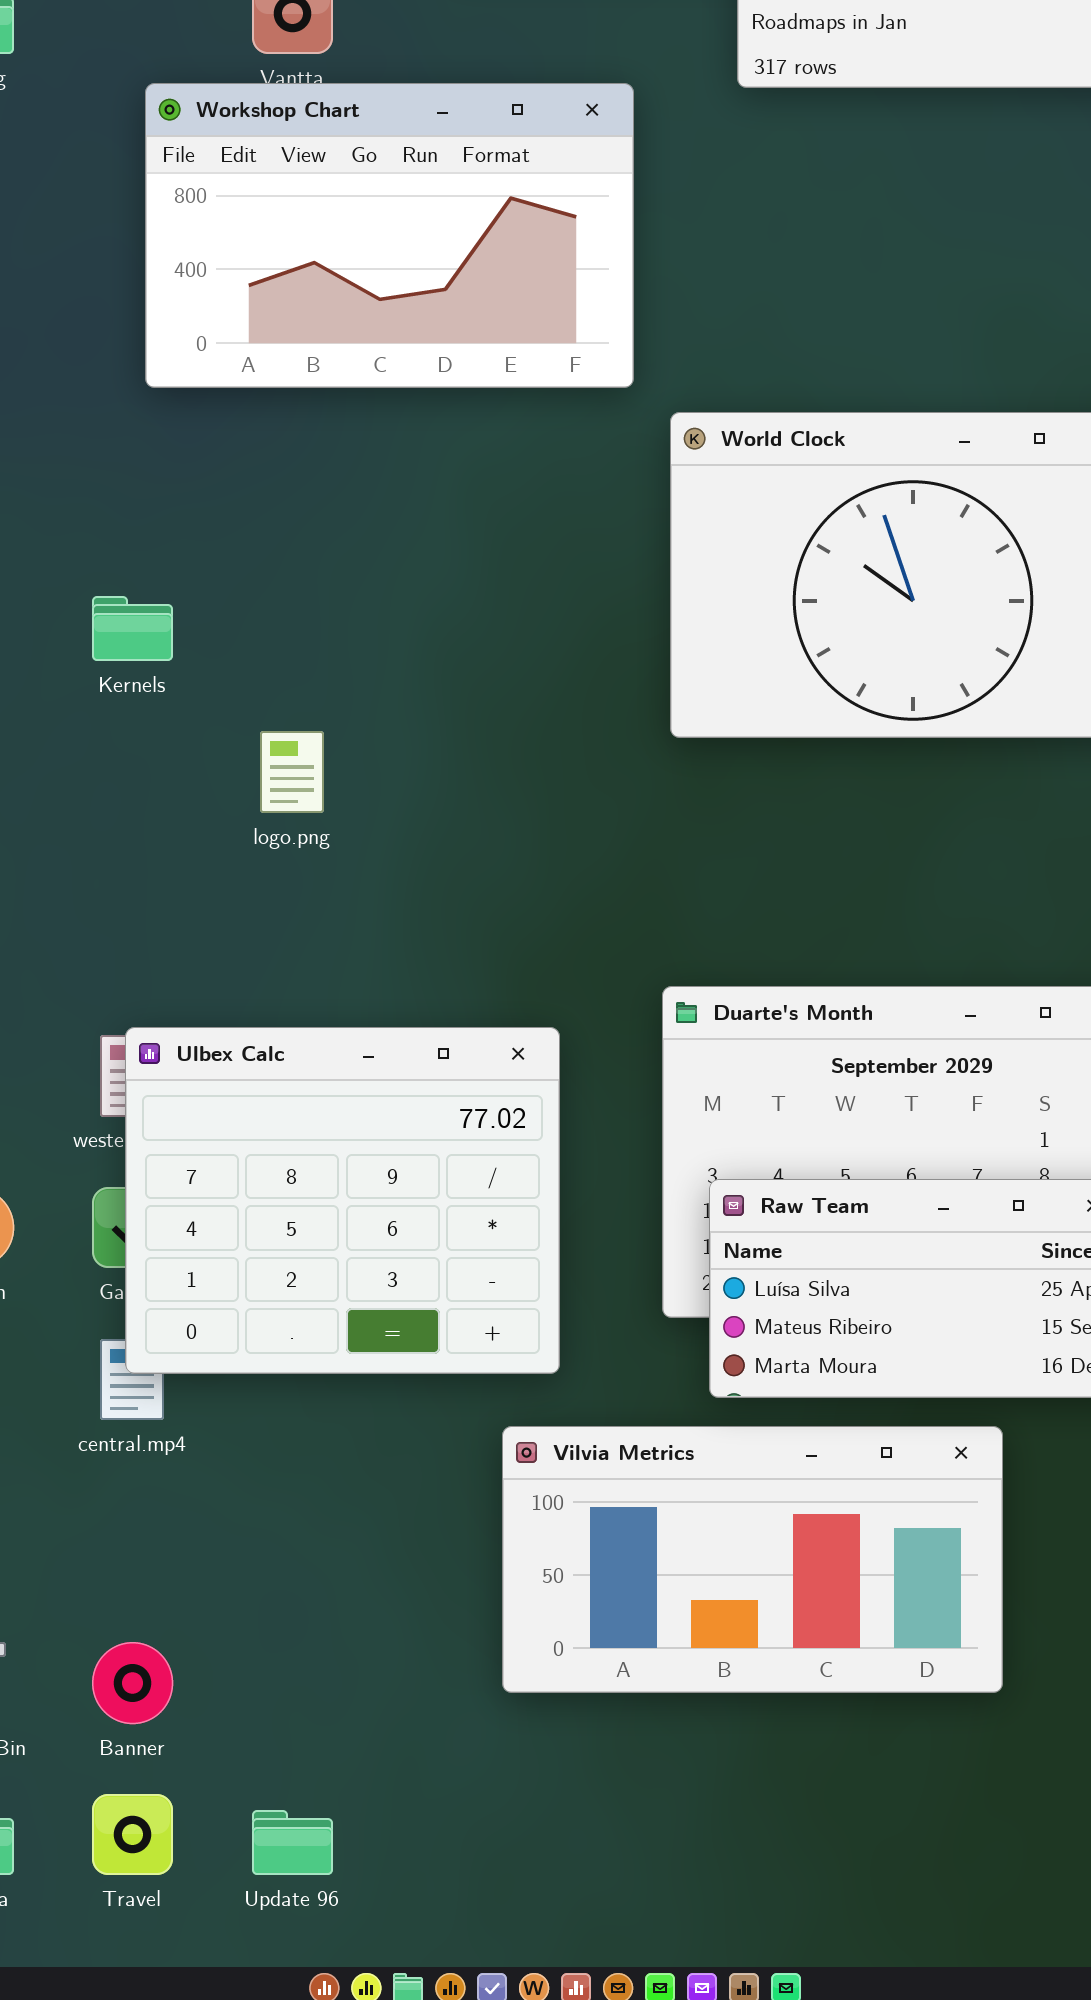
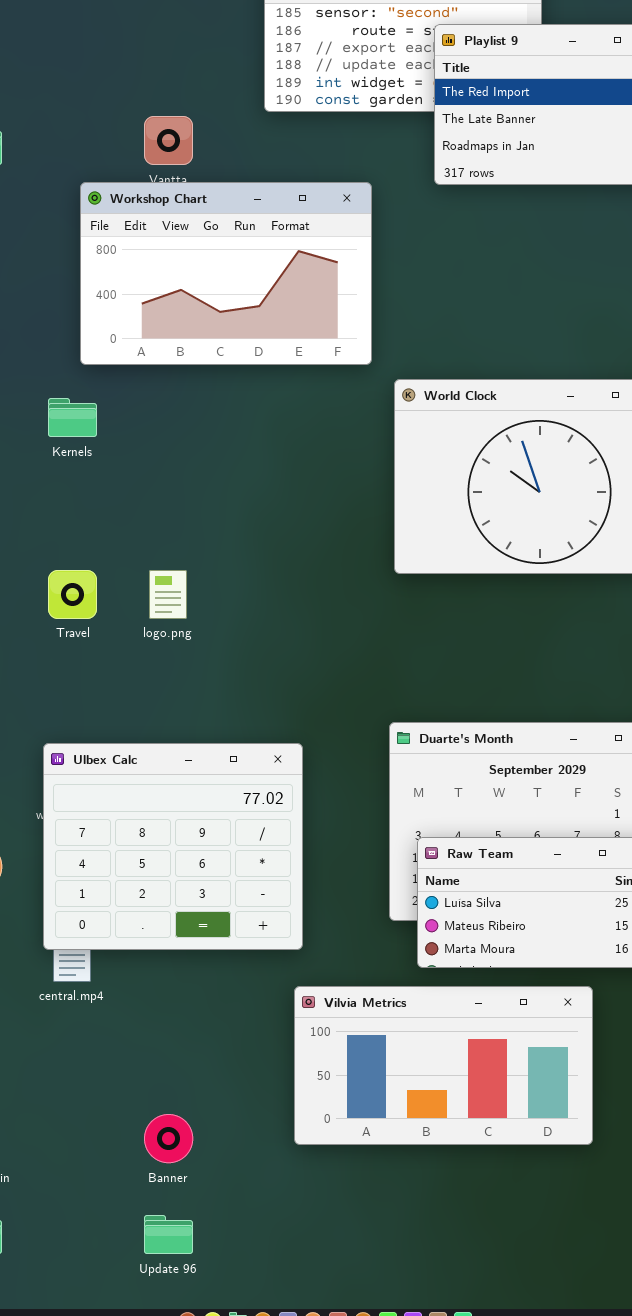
Kernels: [92,596,173,661] -> [48,398,97,437], moved
Ulbex Calc: [125,1027,560,1374] -> [43,743,303,950], moved
Banner: [92,1642,173,1724] -> [144,1114,193,1163], moved
Travel: [92,1794,173,1875] -> [48,570,97,619], moved

